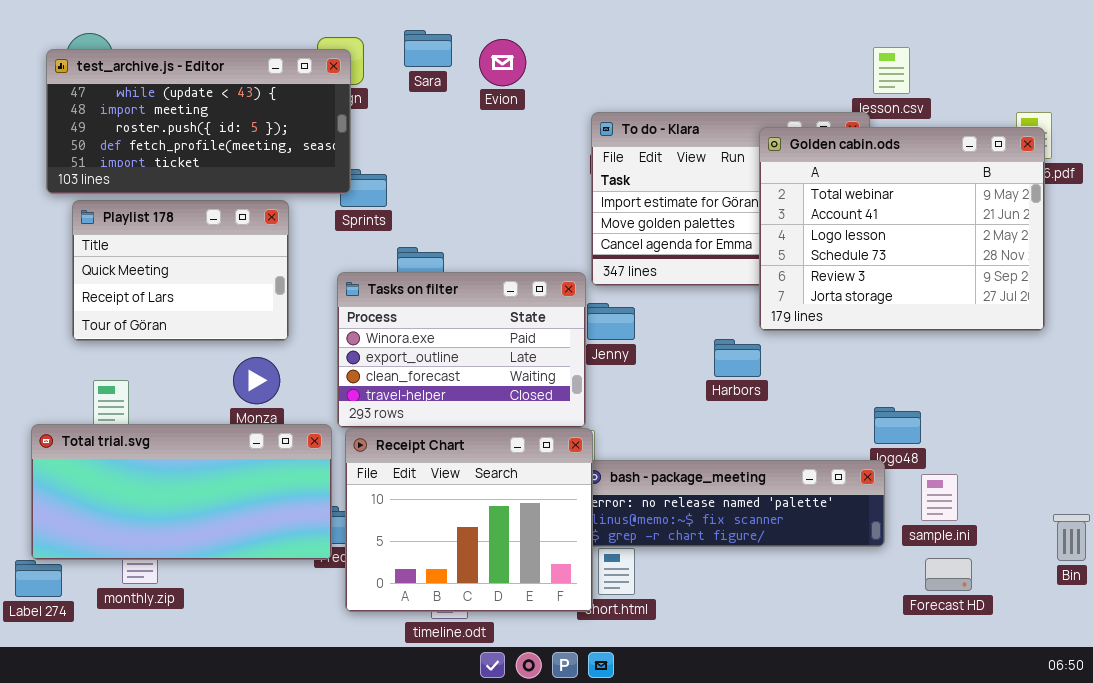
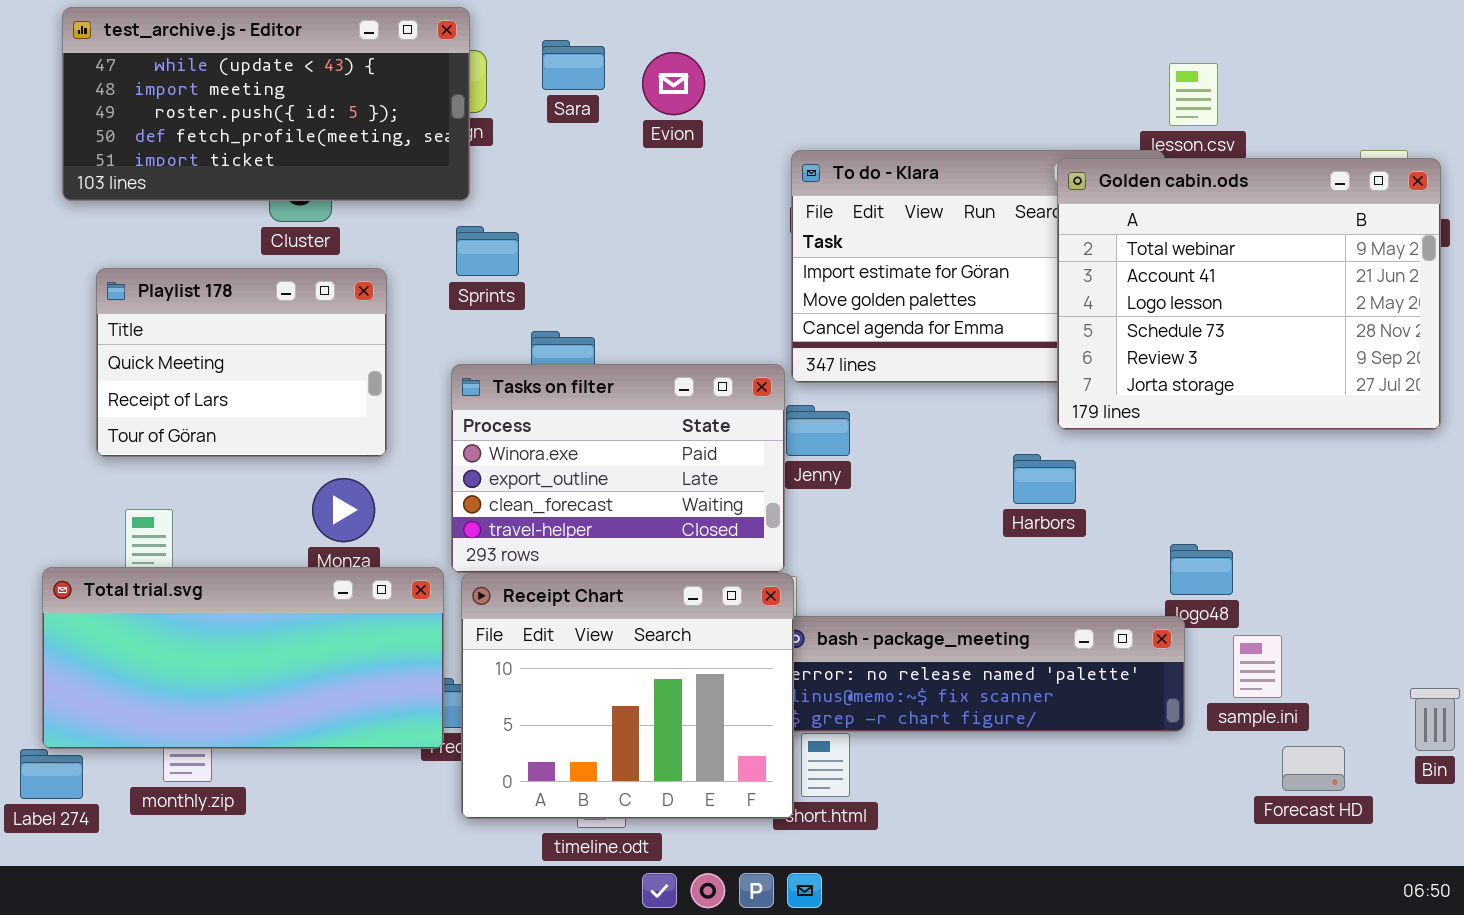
test_archive.js - Editor: [46,49,351,194] -> [62,7,470,201], moved
Golden cabin.ods: [759,127,1045,331] -> [1057,158,1441,430], moved
Harbors: [714,339,761,377] -> [1013,454,1076,504], moved
Forecast HD: [925,558,972,591] -> [1282,746,1345,791], moved

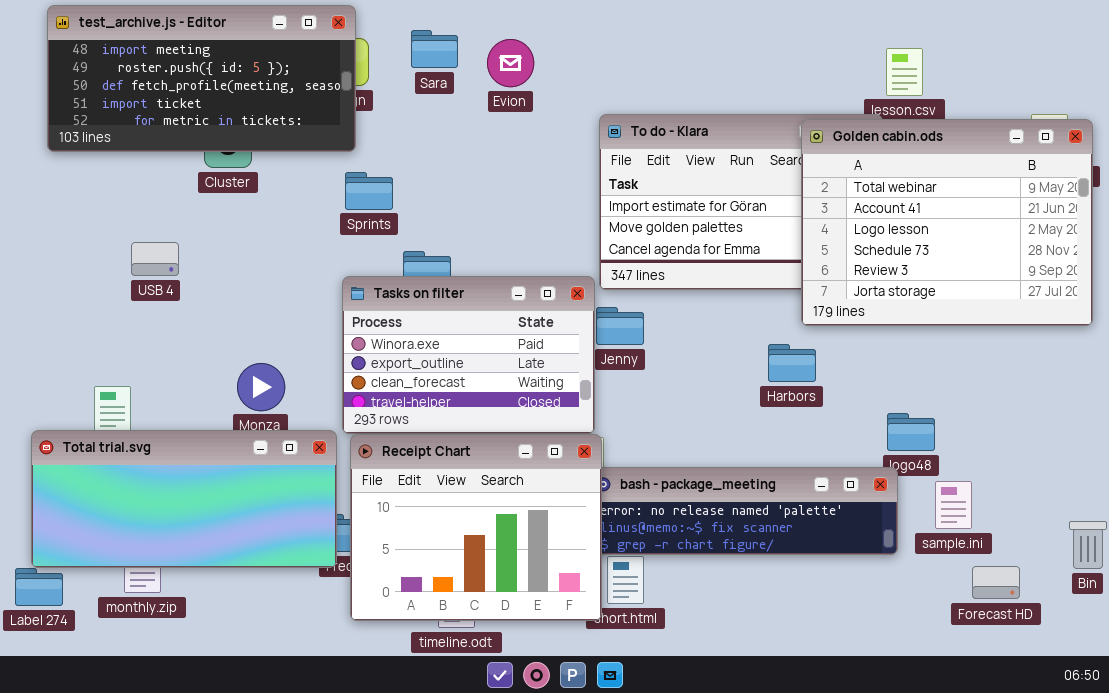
test_archive.js - Editor: [62,7,470,201] -> [47,5,356,152], scrolled down 1 row
Playlist 178: [96,268,387,457] -> none, closed

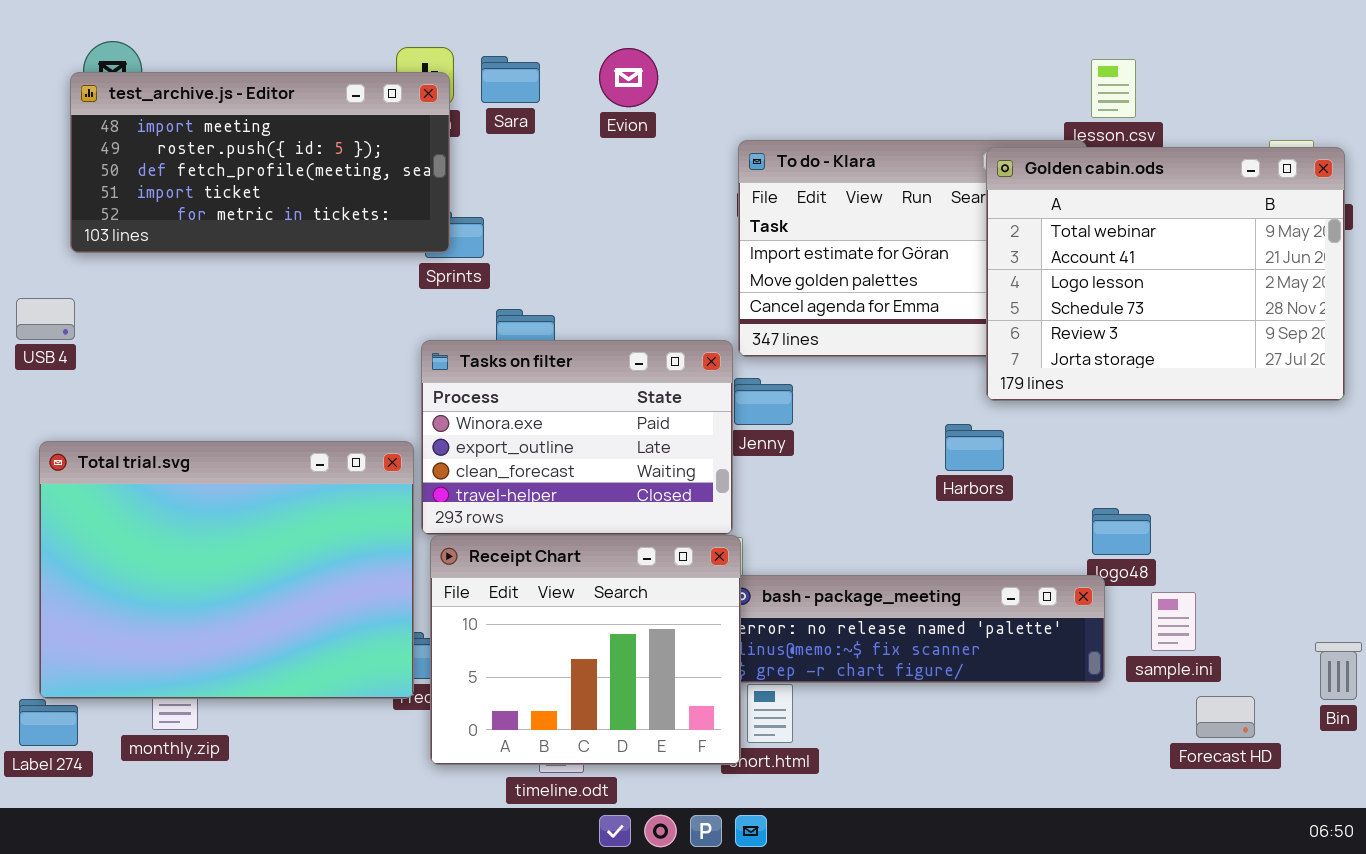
test_archive.js - Editor: [47,5,356,152] -> [70,72,450,253], moved
Sara: [411,30,458,68] -> [481,56,540,103], moved
USB 4: [131,242,179,276] -> [16,298,75,340], moved
Total trial.svg: [31,430,337,568] -> [39,441,414,699], resized

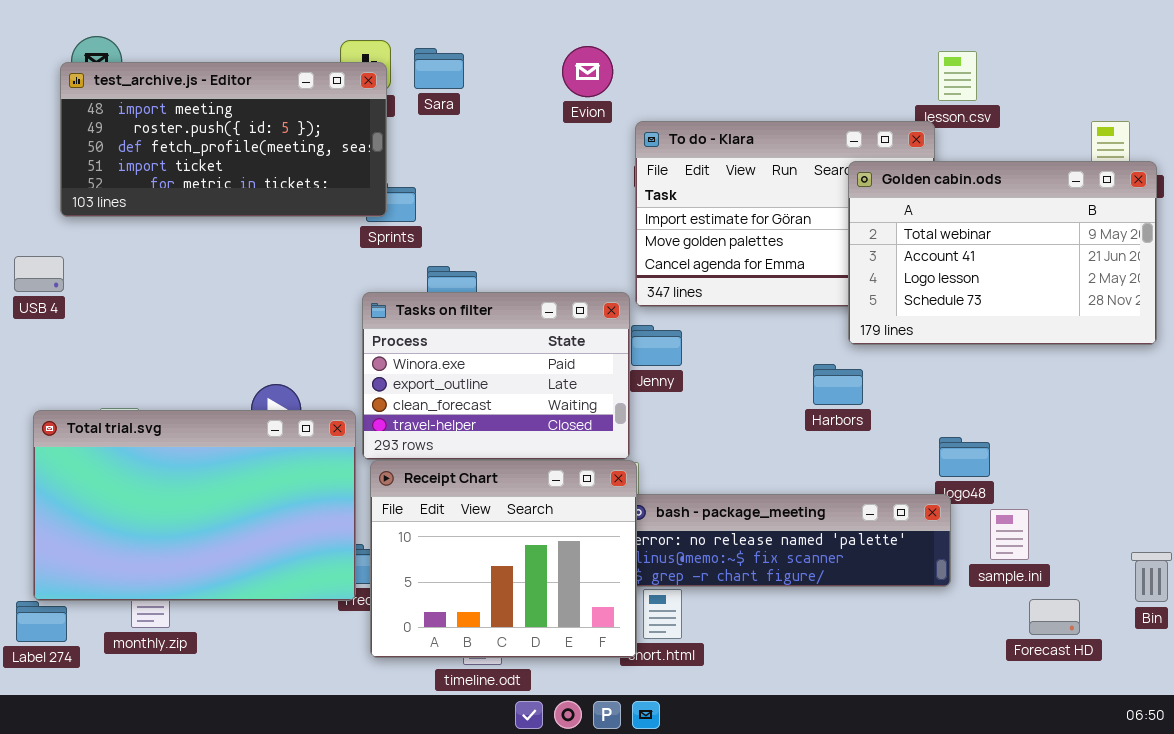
Evion: [599,48,658,107] -> [562,46,613,97], moved
Golden cabin.ods: [986,147,1345,401] -> [848,161,1157,345], resized
Total trial.svg: [39,441,414,699] -> [33,410,356,601], resized

